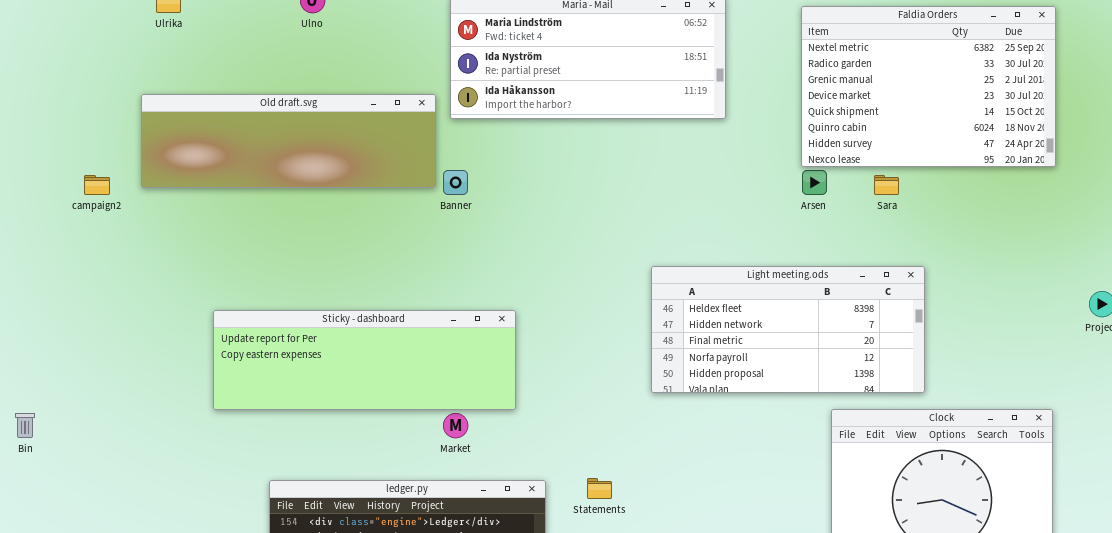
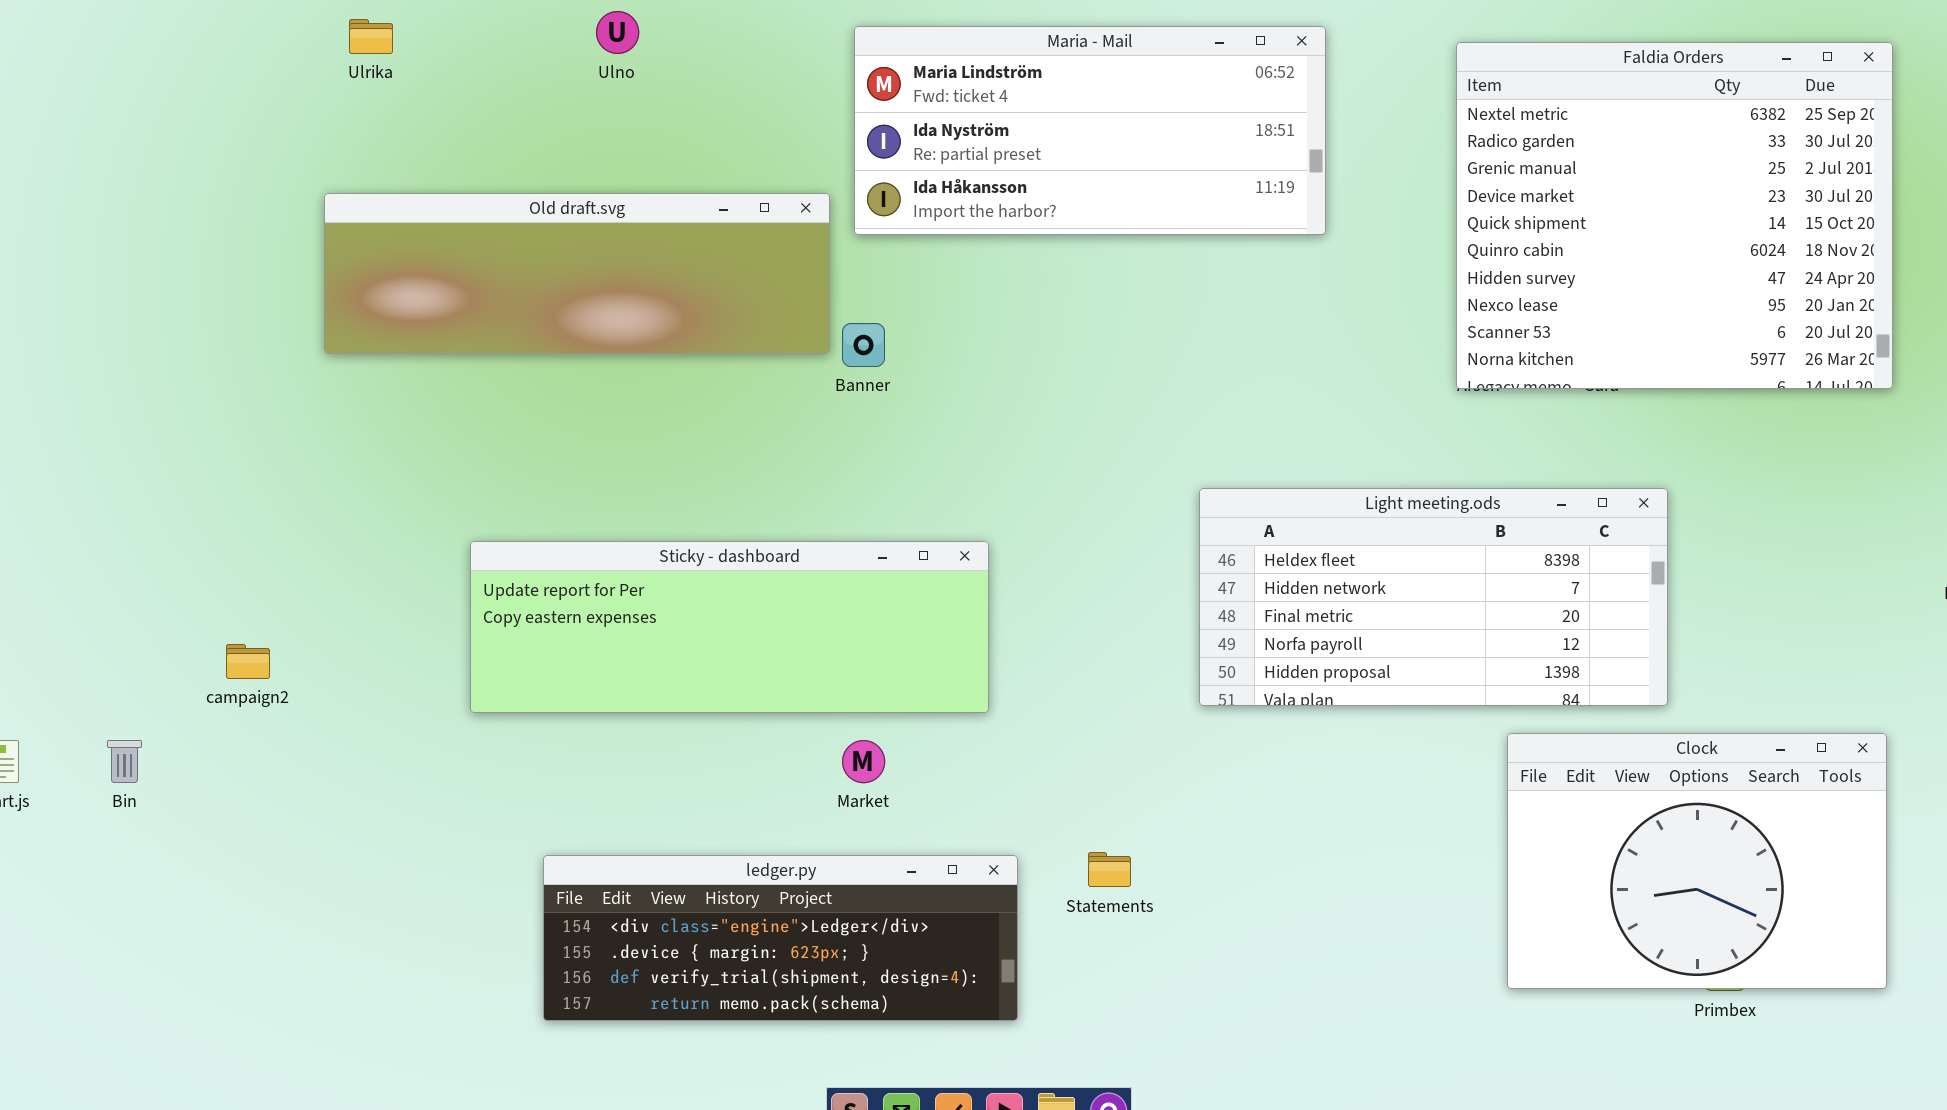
Faldia Orders: [801,6,1056,167] -> [1456,42,1893,389], resized
campaign2: [84,175,110,195] -> [226,644,270,679], moved
Sticky - dashboard: [213,310,516,410] -> [470,541,989,713], moved

